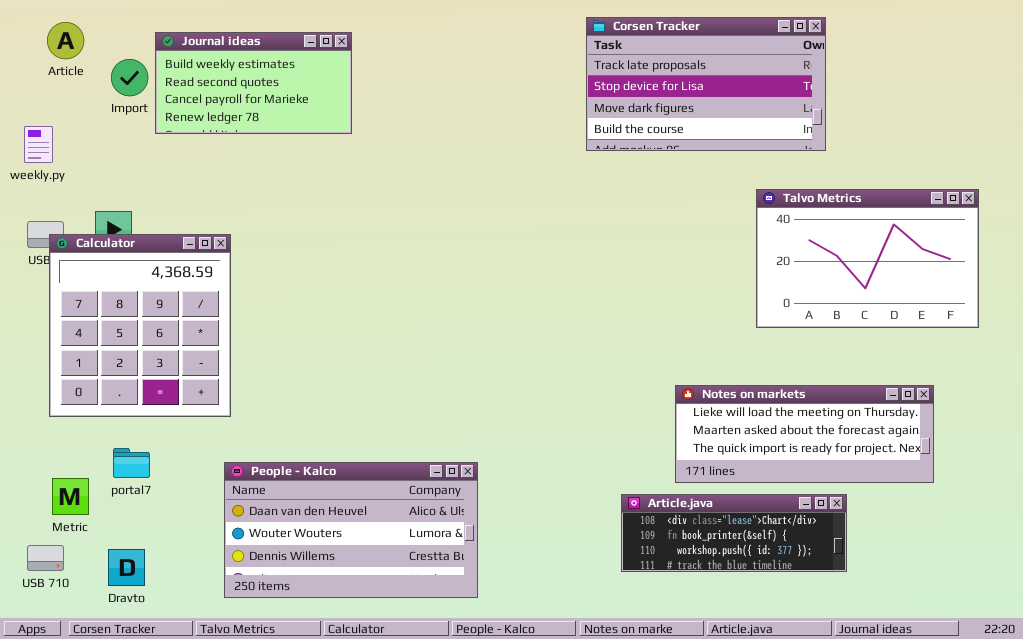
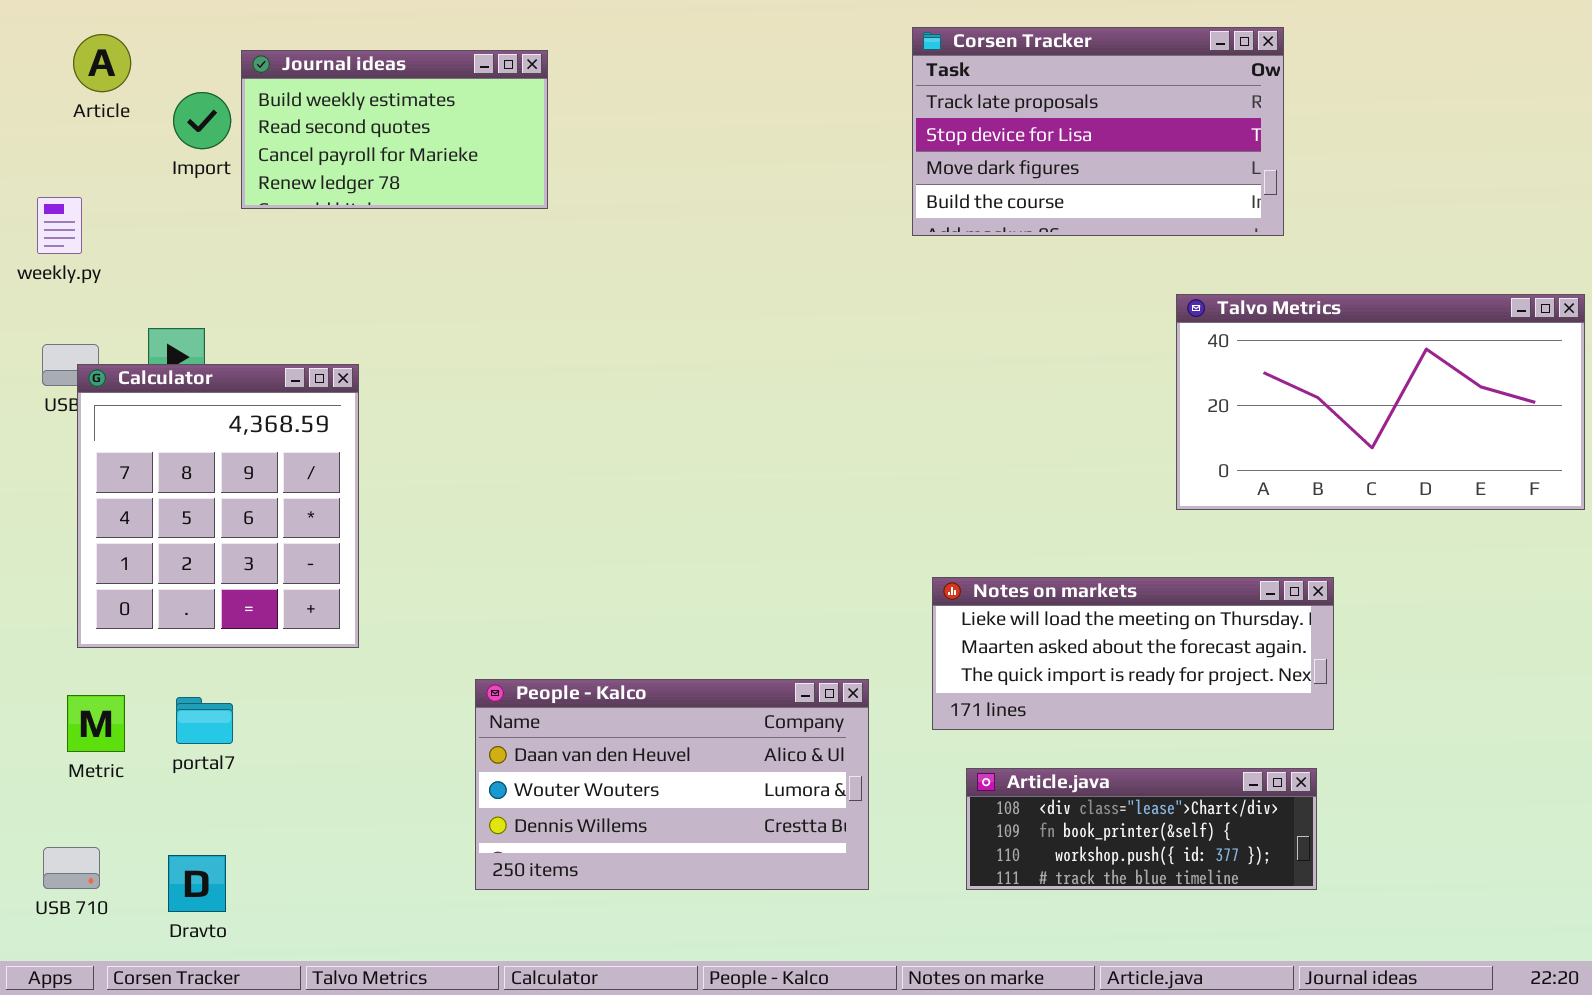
Talvo Metrics: [756,189,979,328] -> [1176,294,1585,510], resized
Notes on markets: [675,385,934,483] -> [932,577,1334,730], moved
People - Kalco: [224,462,478,598] -> [475,679,869,890], moved
Metric: [52,478,89,515] -> [67,695,125,752], moved

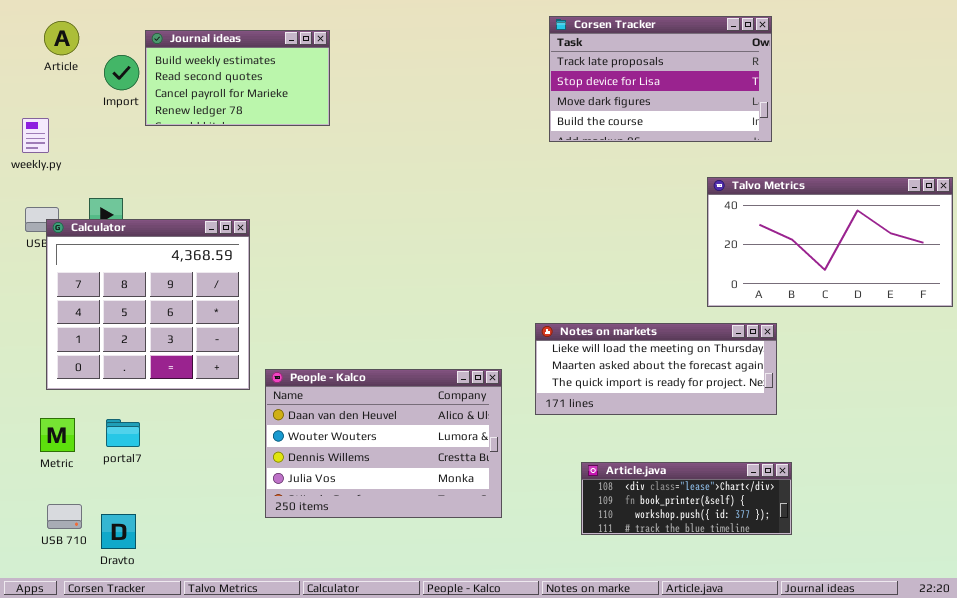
Calculator: [77,364,359,648] -> [46,219,250,390], resized
Notes on markets: [932,577,1334,730] -> [535,323,777,415], moved
People - Kalco: [475,679,869,890] -> [265,369,502,518], moved, resized
USB 710: [43,847,100,889] -> [47,504,82,529], moved

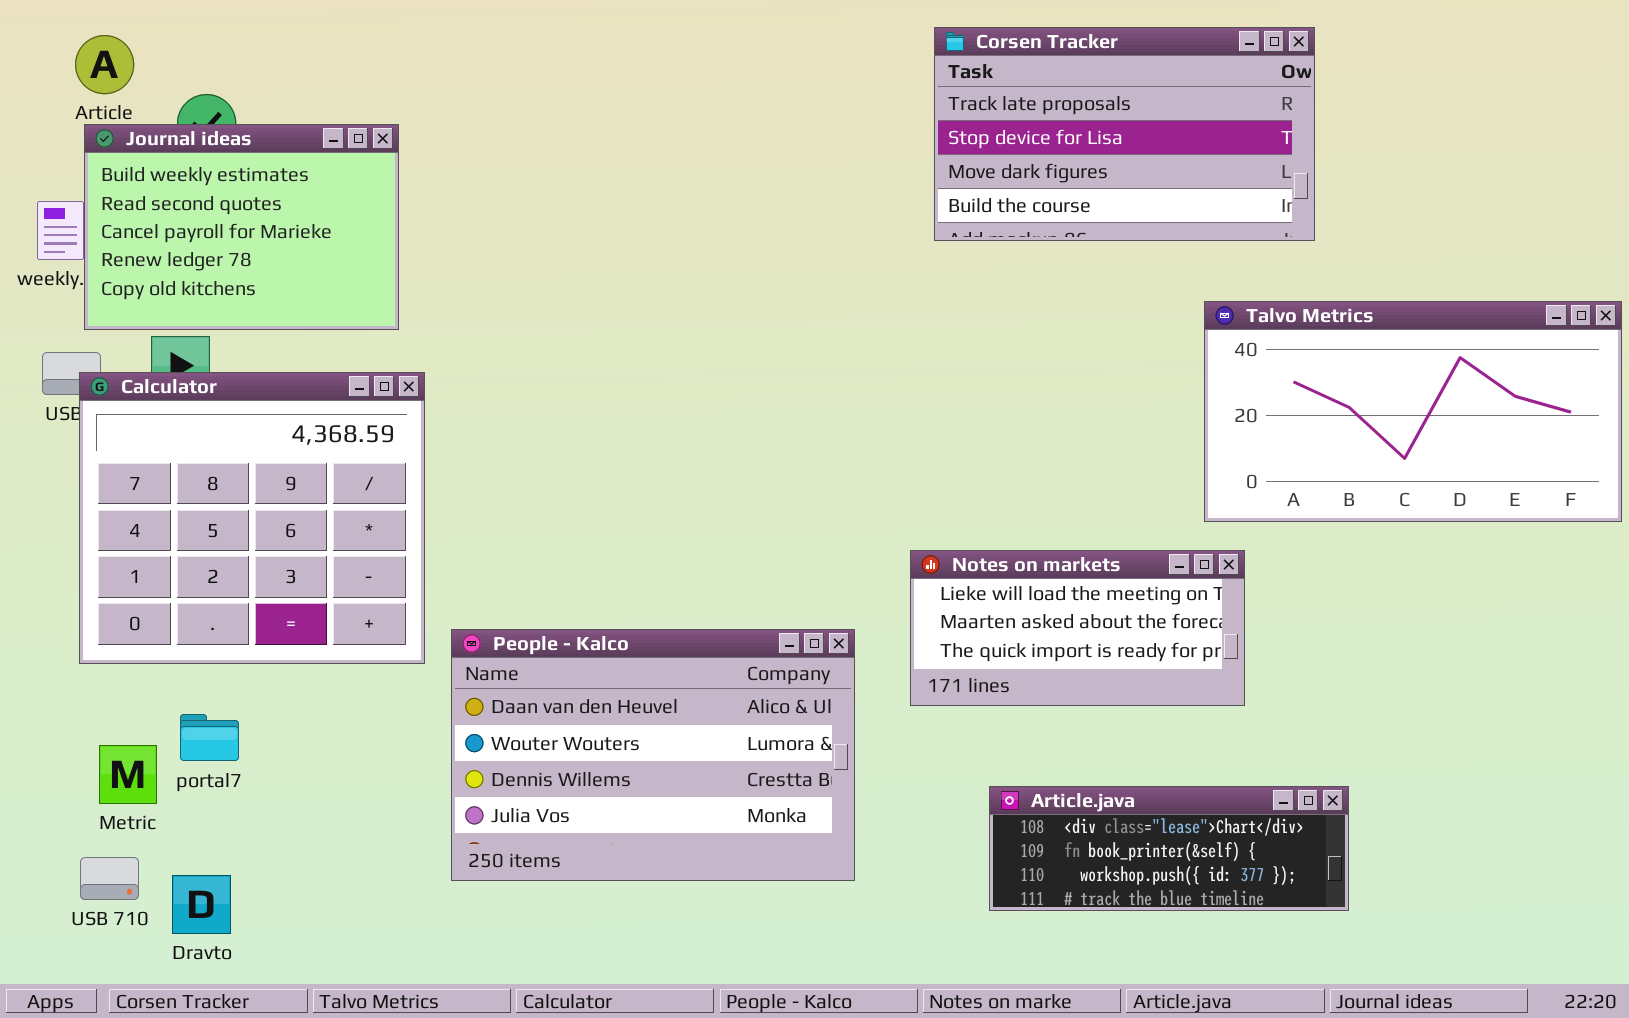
Journal ideas: [145,30,330,126] -> [84,124,399,330], moved, resized
Notes on markets: [535,323,777,415] -> [910,550,1245,706], resized
Metric: [40,418,75,452] -> [99,745,157,804], moved

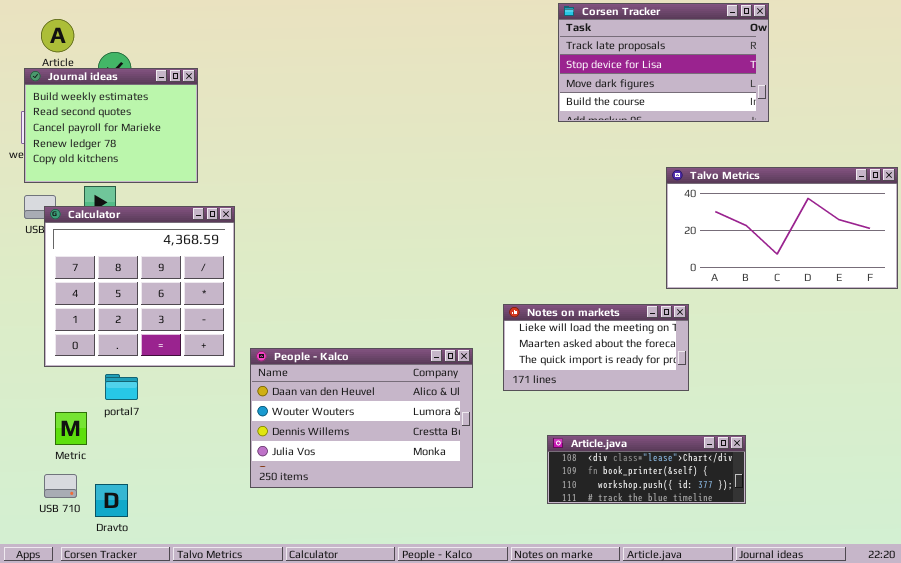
Corsen Tracker: [934,27,1315,241] -> [558,3,769,122], moved
Journal ideas: [84,124,399,330] -> [24,68,198,183], moved
portal7: [180,714,239,761] -> [105,374,138,400], moved

